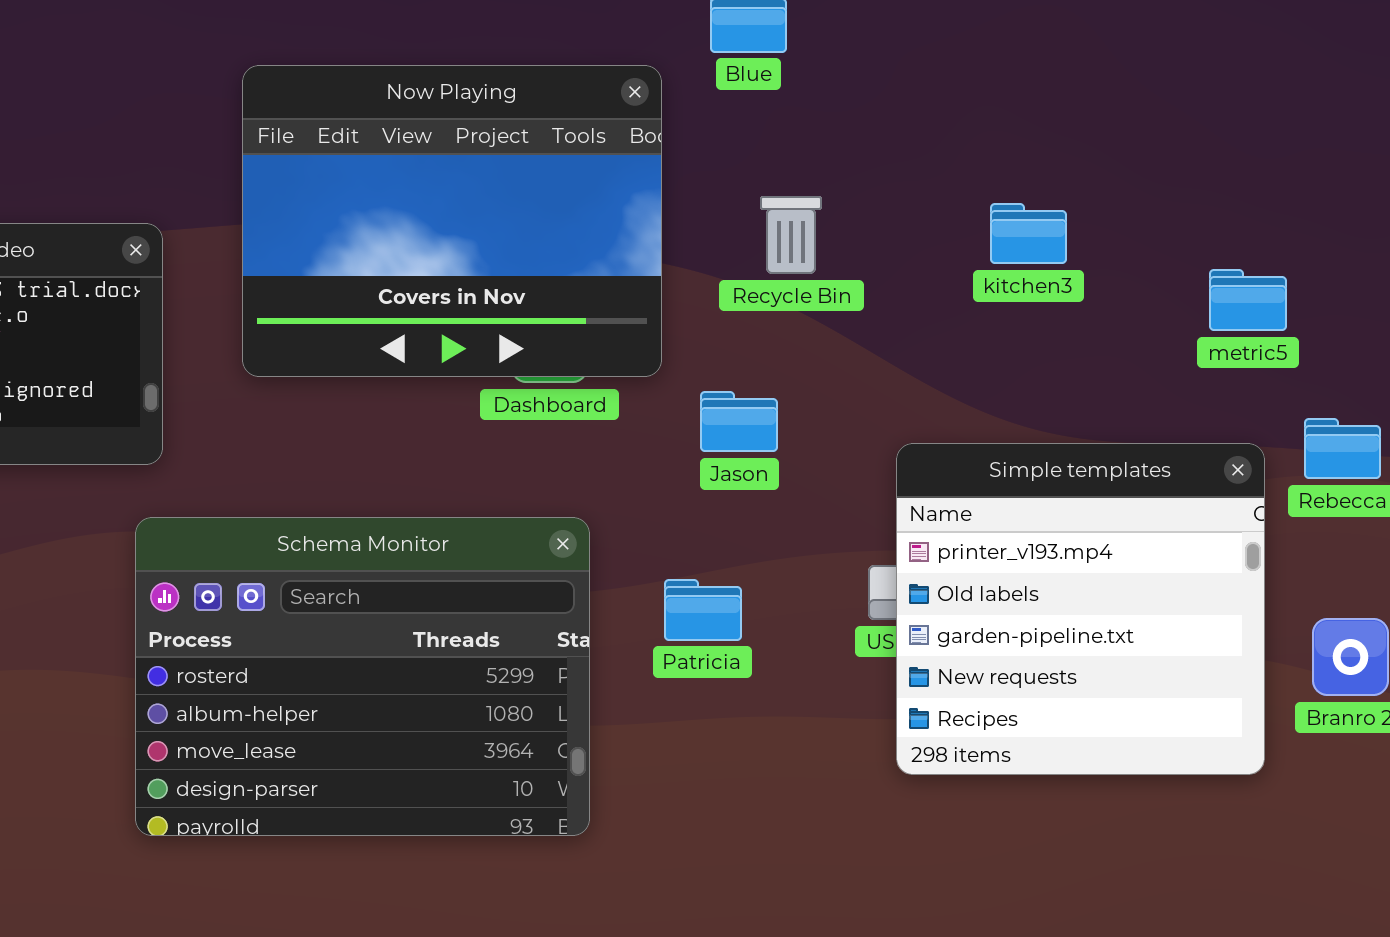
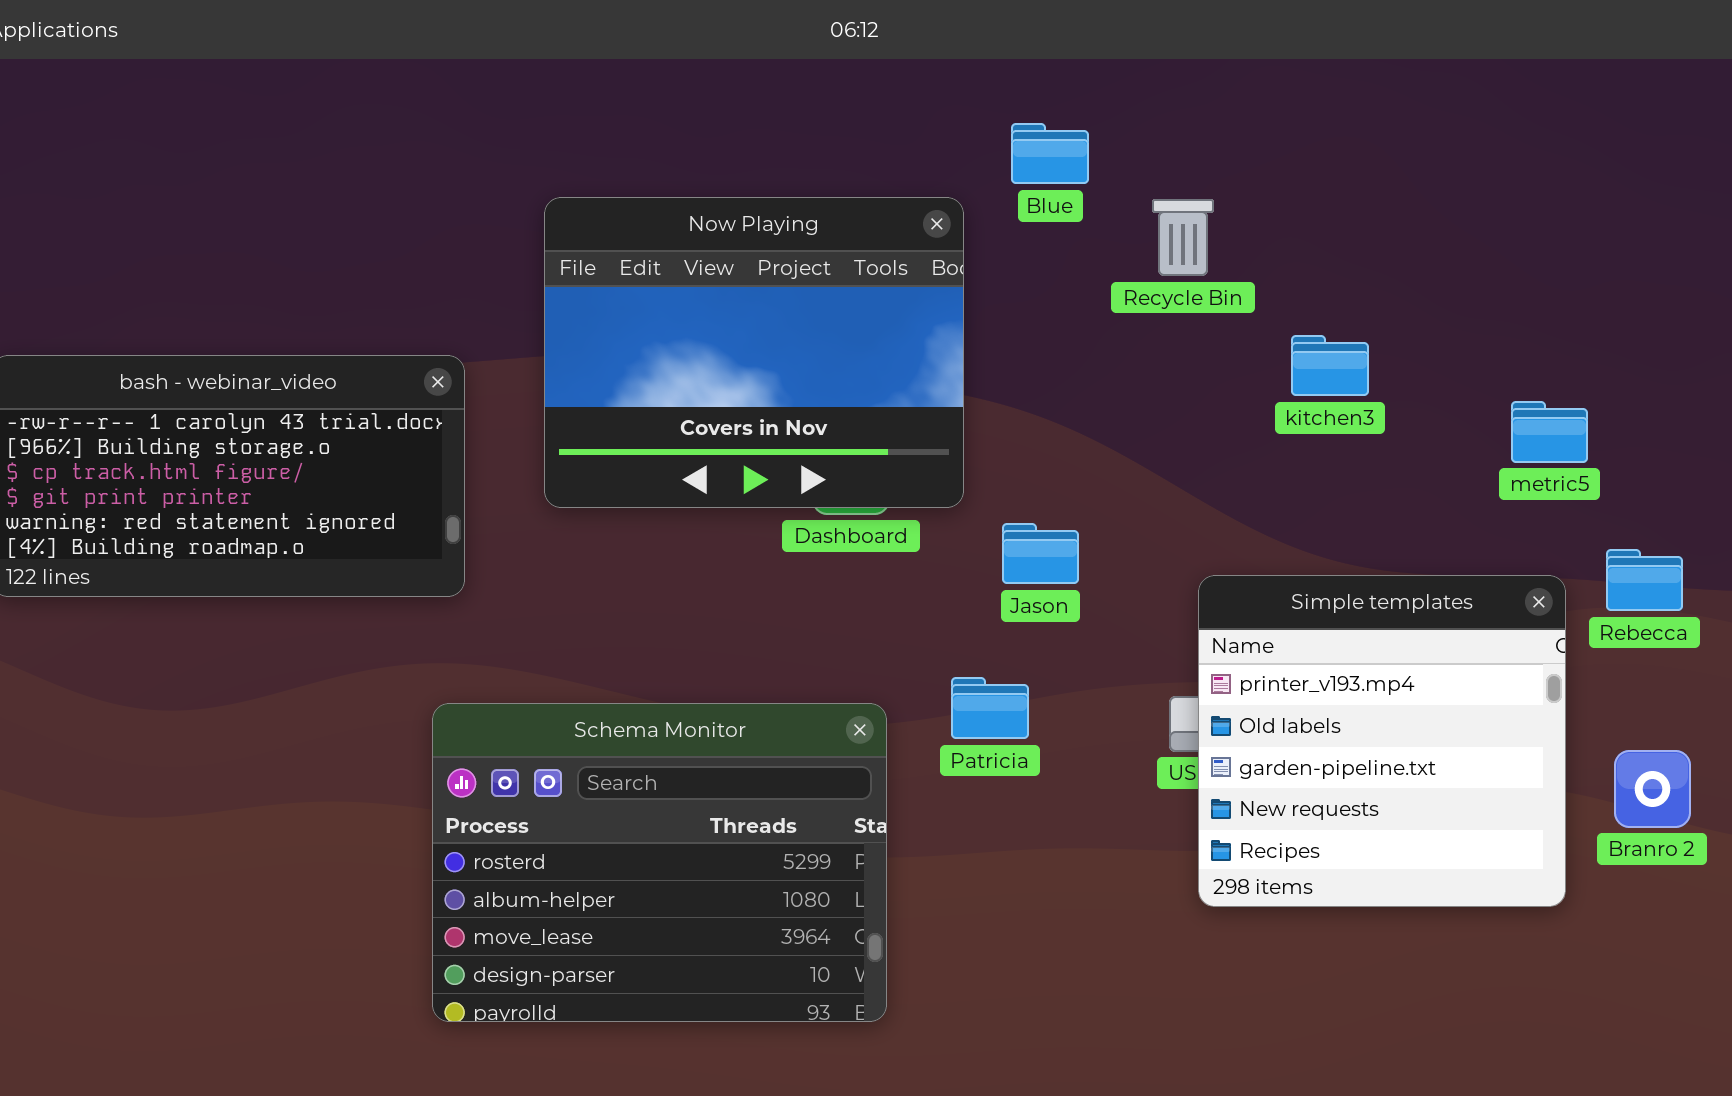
Recycle Bin: [760,196,822,274] -> [1152,199,1214,276], moved
Schema Monitor: [135,517,590,836] -> [432,703,887,1022], moved
Patricia: [664,579,742,641] -> [951,677,1029,739], moved

